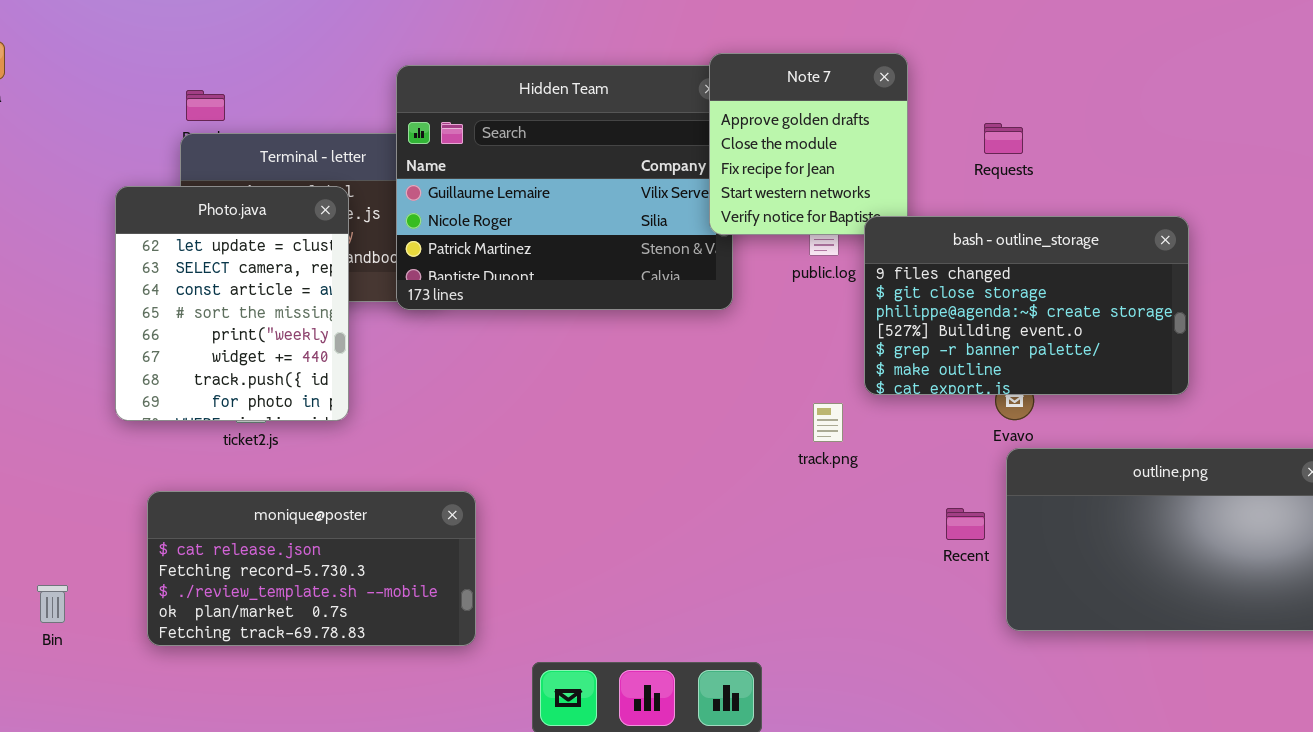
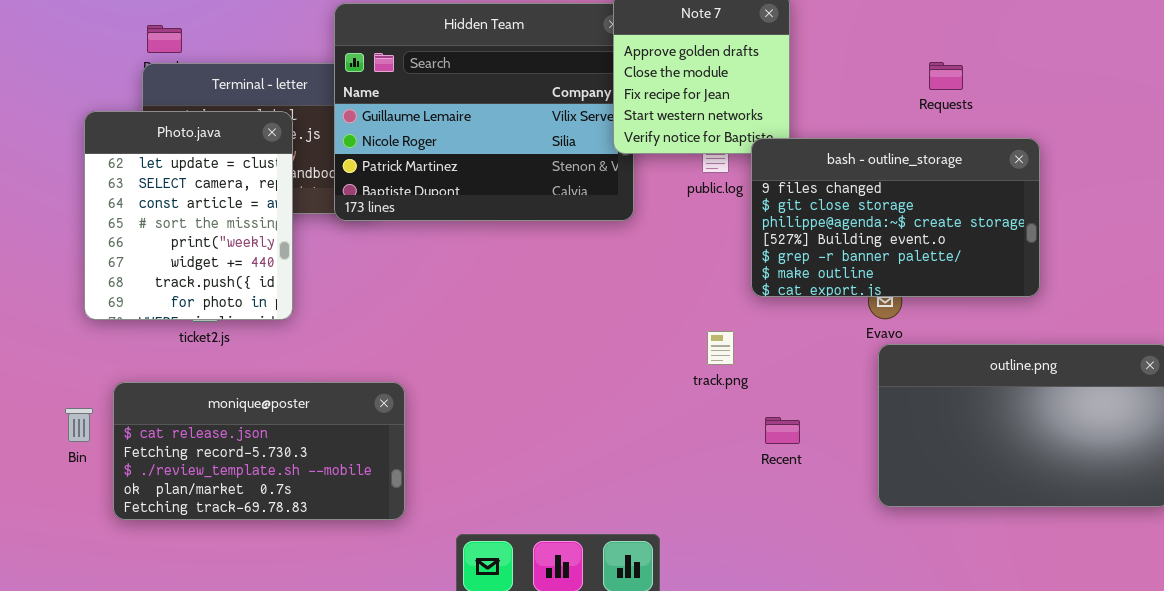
Requests: [984,123,1023,154] -> [929,62,963,90], moved
track.png: [813,403,843,442] -> [707,331,734,365], moved
Recent: [946,508,985,540] -> [765,417,800,444], moved
Bin: [37,585,68,623] -> [65,408,93,442], moved

